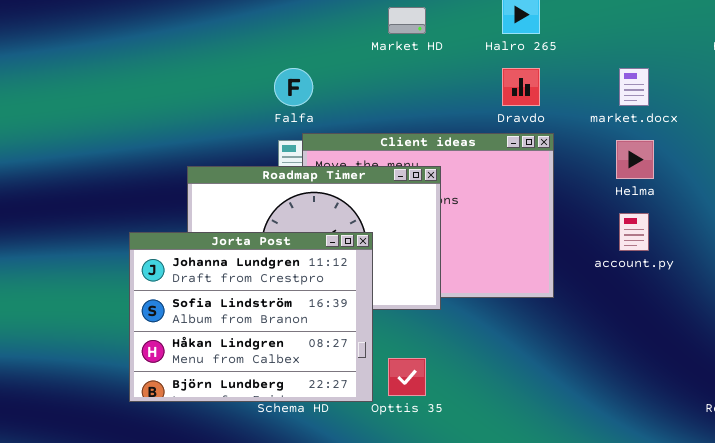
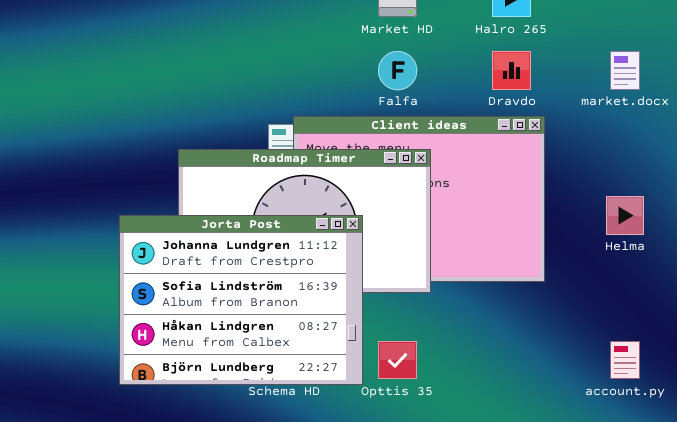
Falfa: [274,68,313,106] -> [378,51,417,90], moved
Helma: [616,140,654,179] -> [606,196,644,235], moved
account.py: [619,213,649,251] -> [610,341,640,379], moved

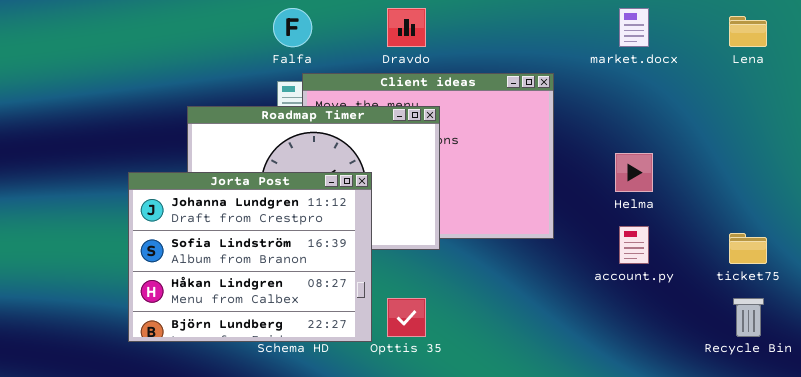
Falfa: [378,51,417,90] -> [273,8,312,47], moved
Dravdo: [492,51,531,90] -> [387,8,426,47], moved
account.py: [610,341,640,379] -> [619,226,649,264], moved

